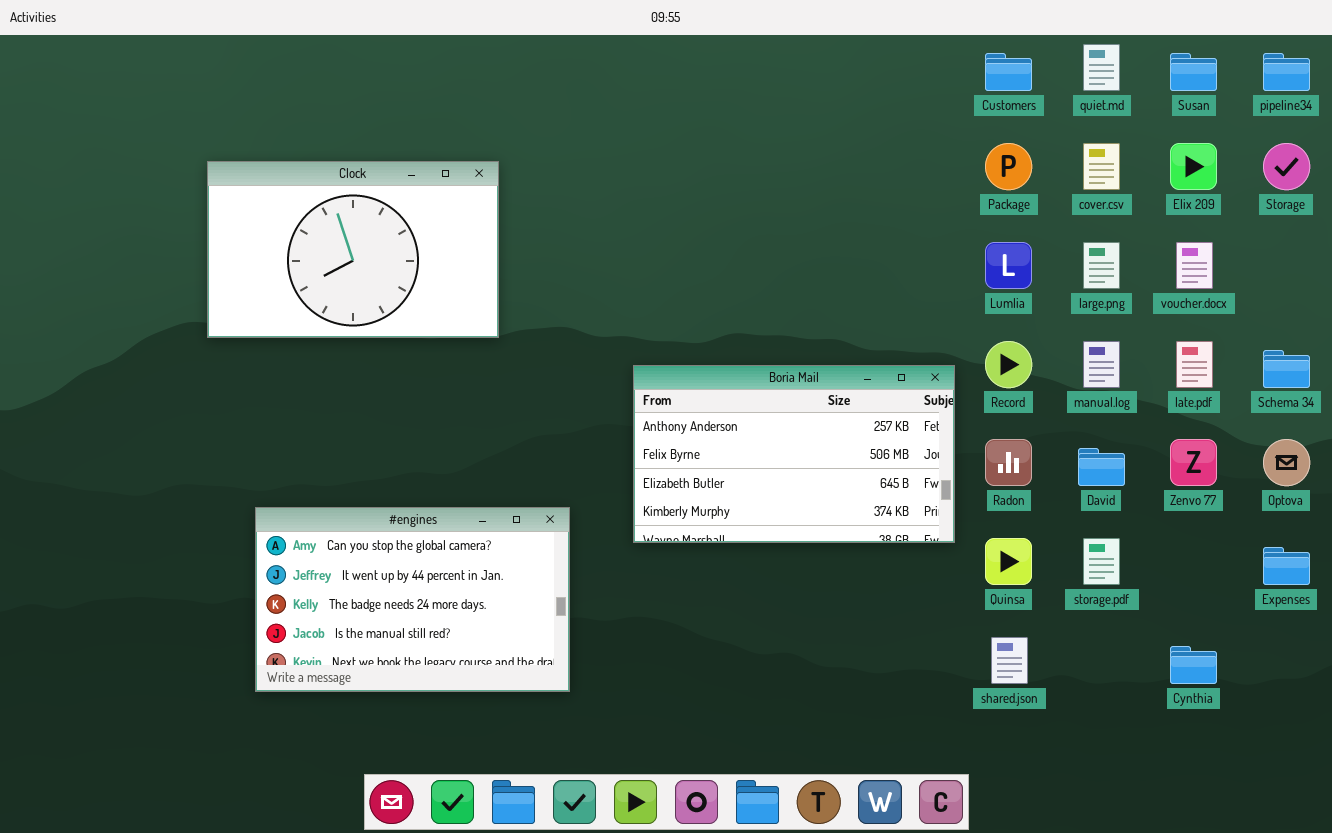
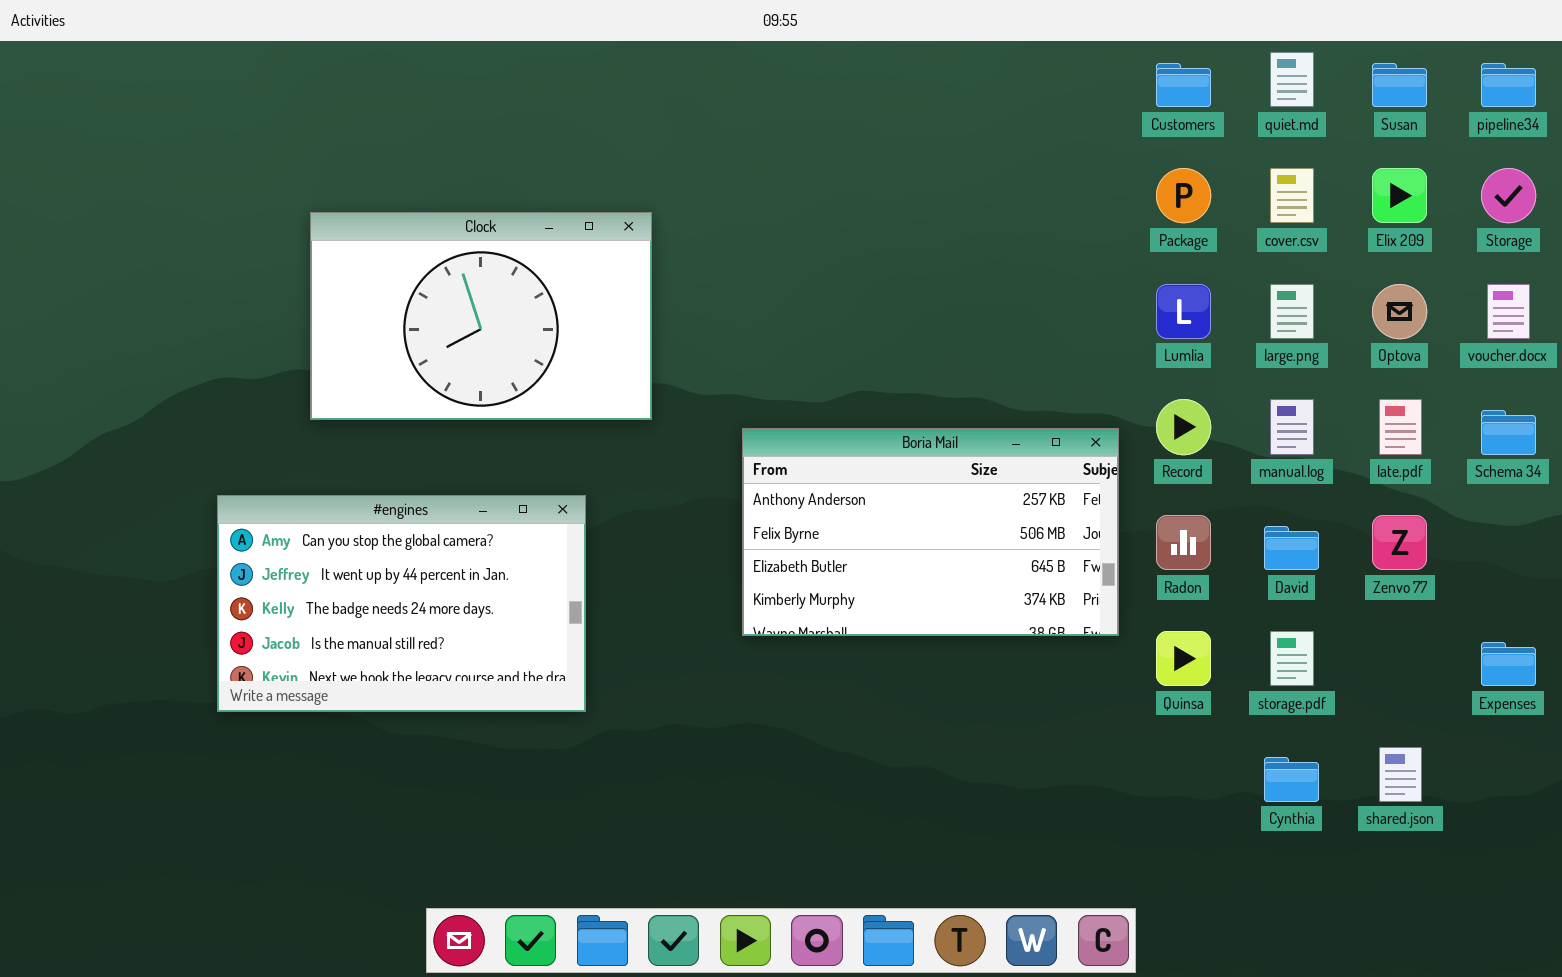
Clock: [207,161,499,338] -> [310,212,652,420], moved
voucher.docx: [1176,242,1213,289] -> [1487,284,1530,339], moved
Optova: [1263,439,1310,486] -> [1372,284,1427,339], moved
#engines: [255,507,570,692] -> [217,495,586,712], moved
shared.json: [991,637,1028,684] -> [1379,747,1422,802], moved
Cynthia: [1170,646,1217,684] -> [1264,757,1319,802], moved

